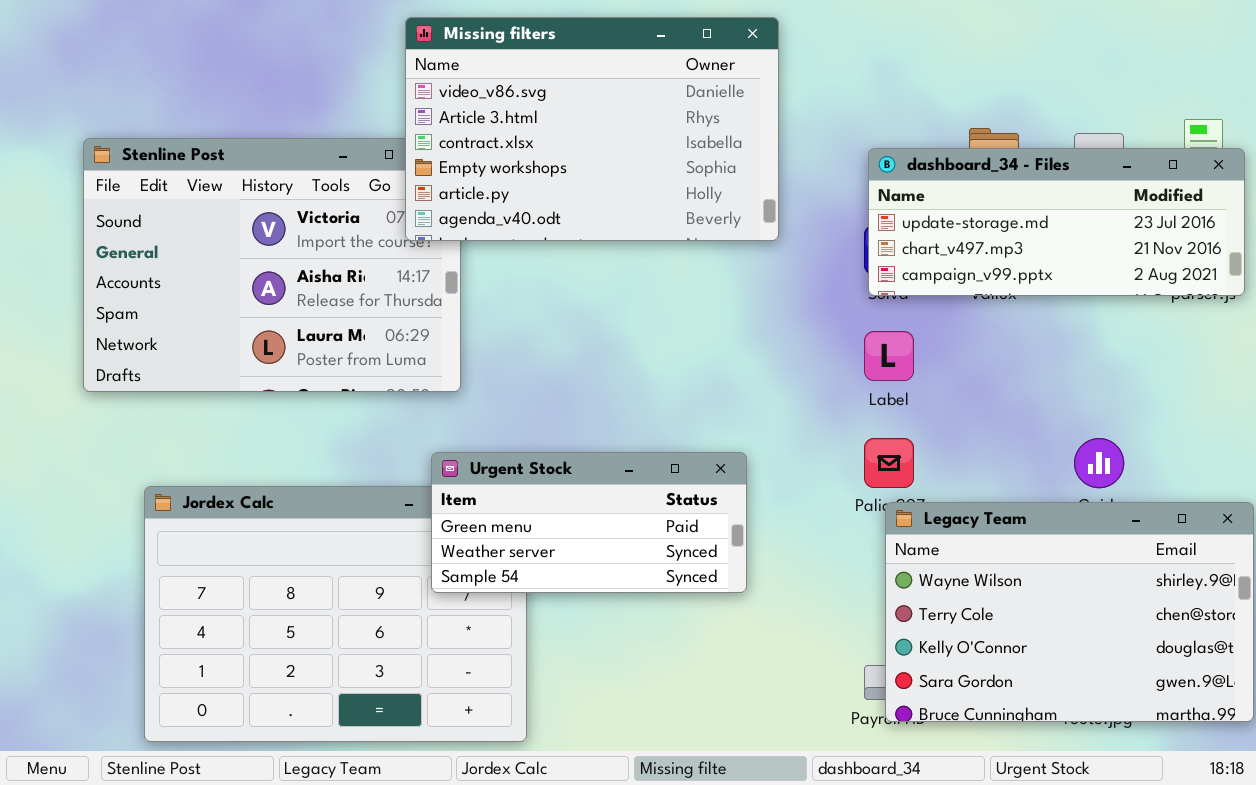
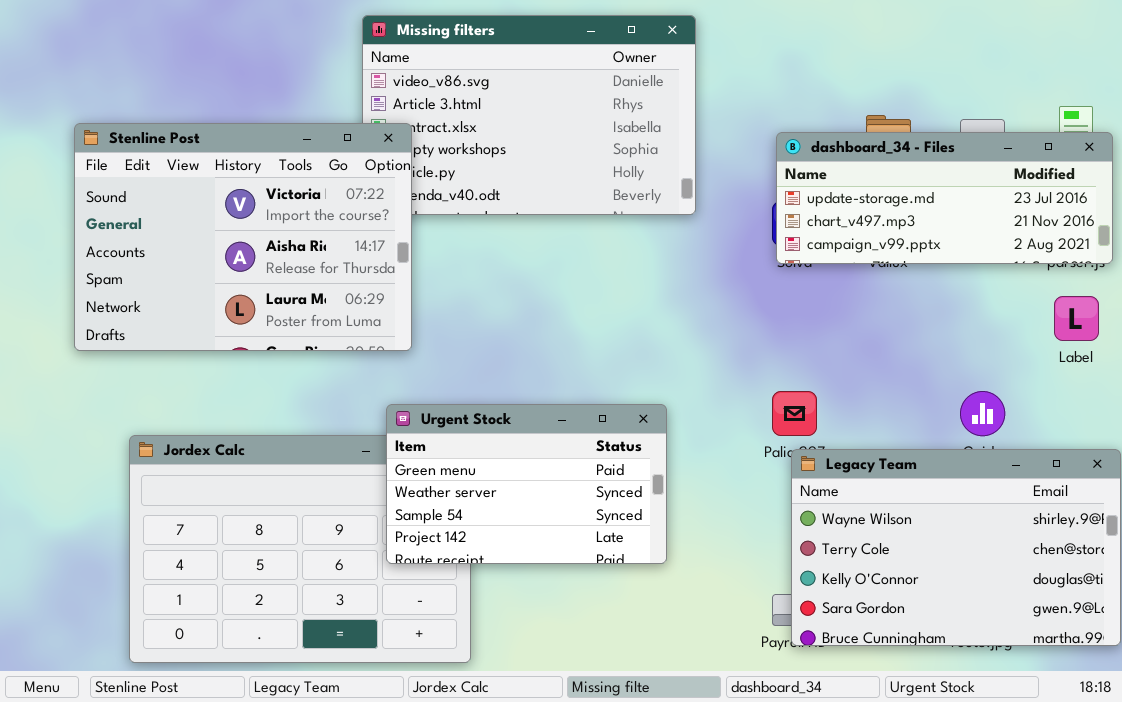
Stenline Post: [83,138,461,392] -> [74,123,412,351], raised
Label: [864,331,914,381] -> [1054,296,1099,341], moved
Urgent Stock: [431,452,747,593] -> [386,404,667,564], resized

